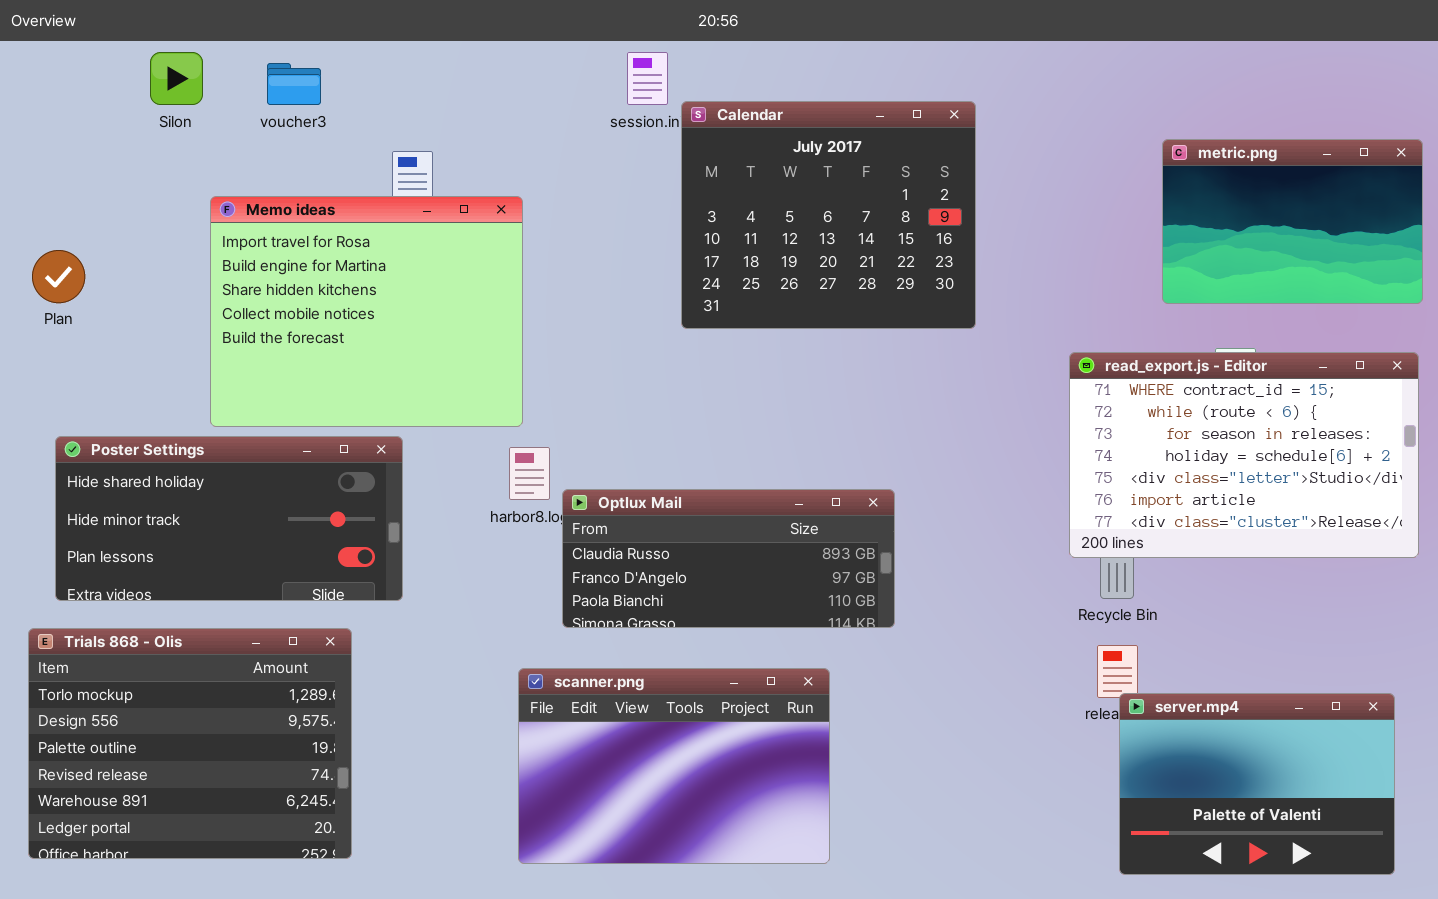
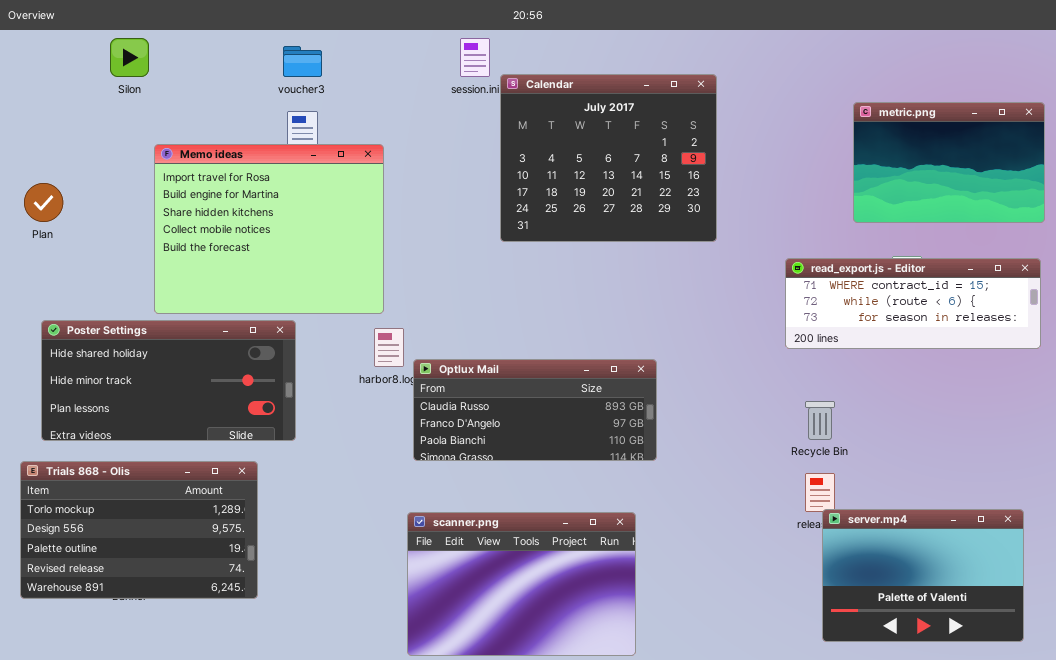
voucher3: [267,63,321,105] -> [283,46,322,77], moved
read_export.js - Editor: [1069,352,1419,558] -> [785,258,1041,349], resized
Trials 868 - Olis: [28,628,352,859] -> [20,461,258,599], resized
scanner.png: [518,668,830,864] -> [407,512,636,656], moved

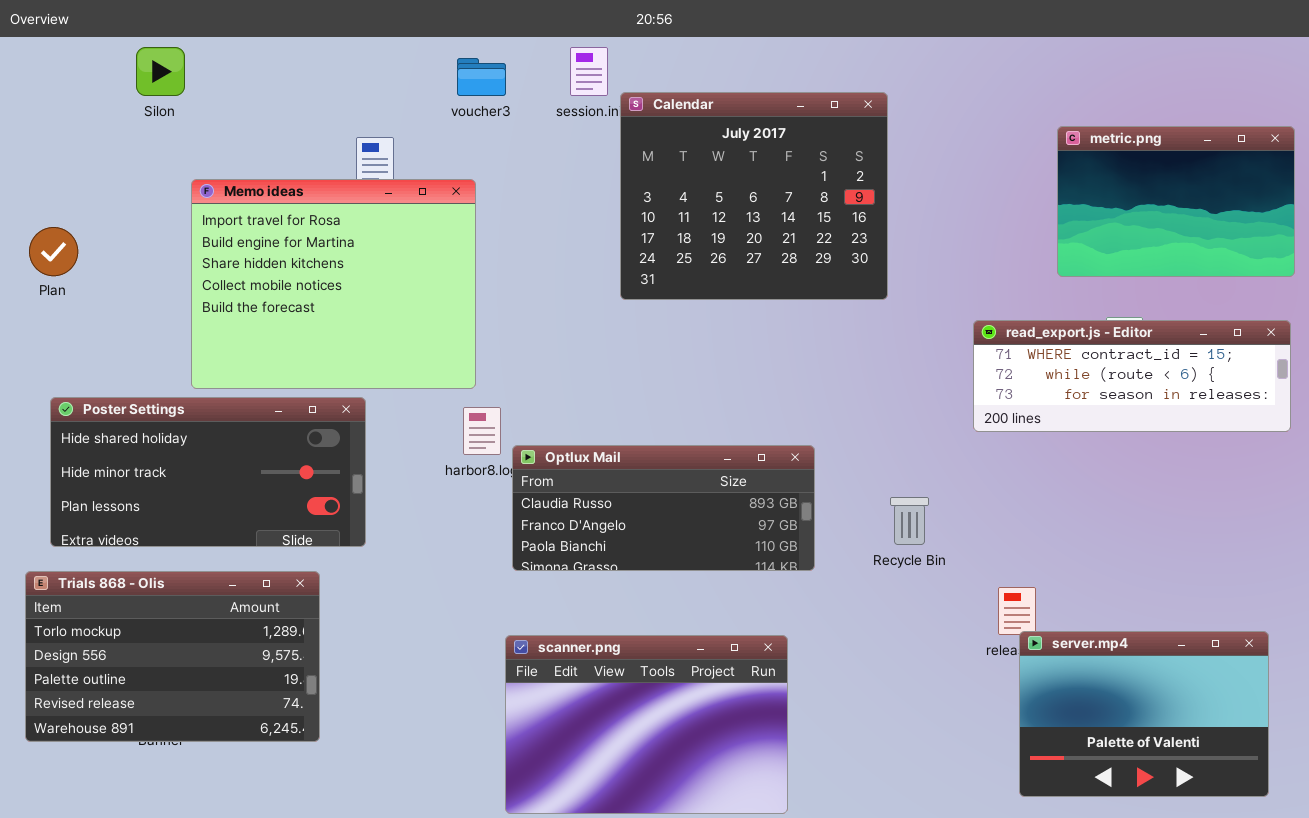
voucher3: [283,46,322,77] -> [457,58,506,96], moved
Recycle Bin: [805,401,835,440] -> [890,497,929,545], moved

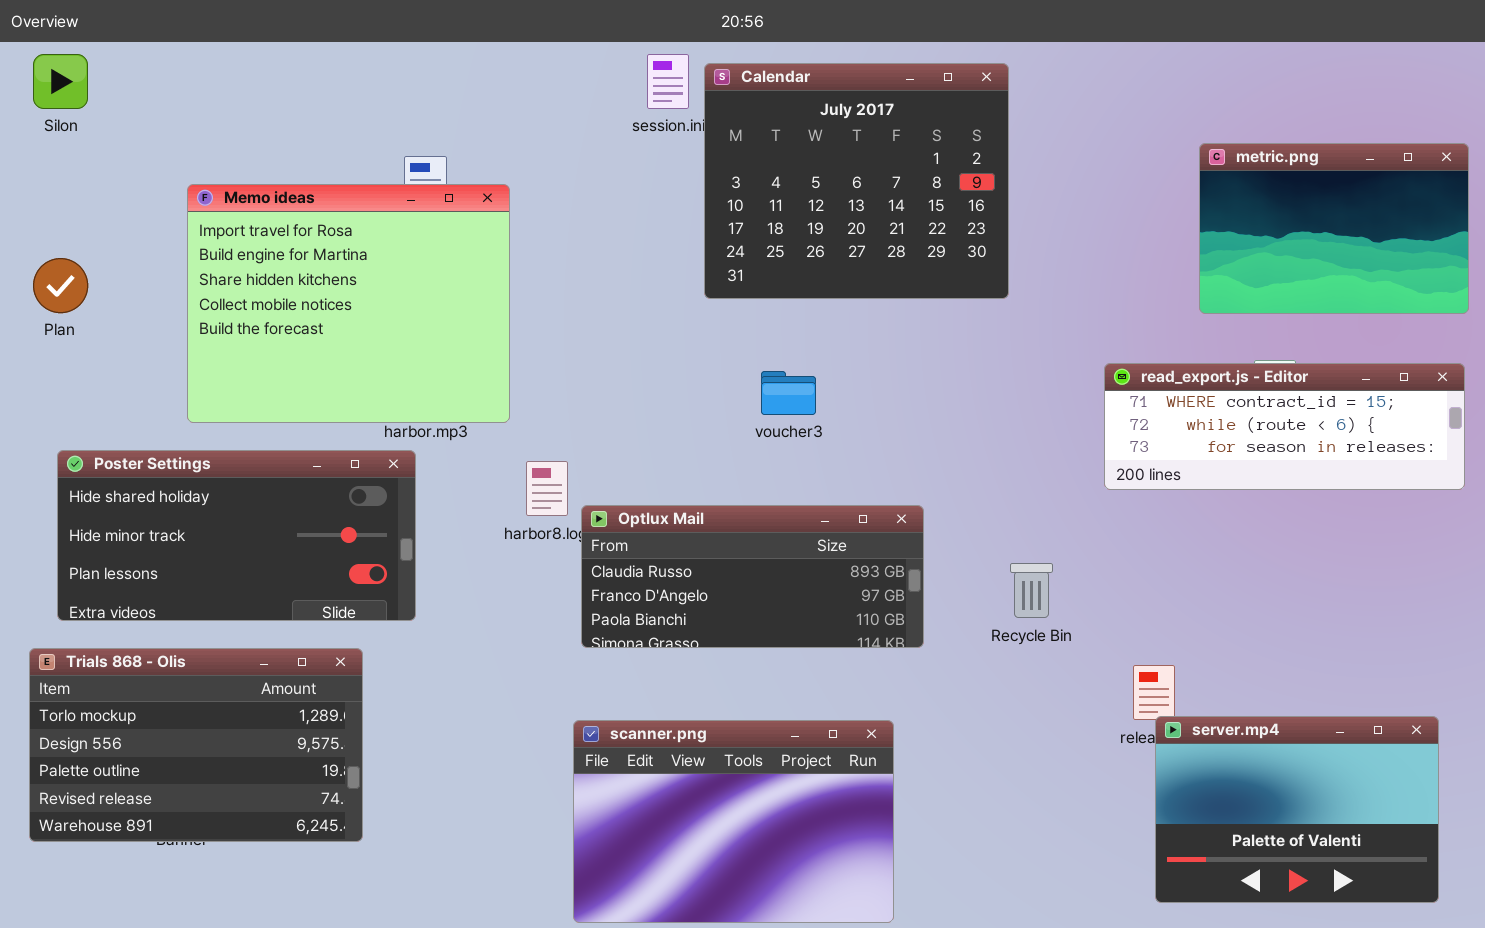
Silon: [136,47,185,96] -> [33,54,88,109], moved
voucher3: [457,58,506,96] -> [761,371,816,415], moved
Calendar: [620,92,888,300] -> [704,63,1009,299], moved
Memo ideas: [191,179,476,389] -> [187,184,510,423], moved

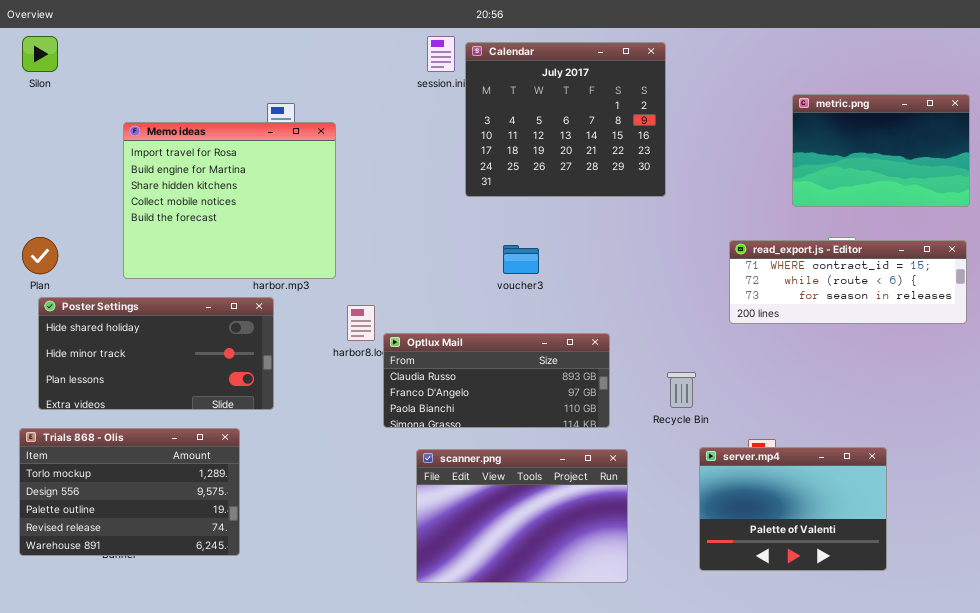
Plan: [33,258,88,313] -> [22,237,58,274], moved
server.mp4: [1155,716,1439,903] -> [699,447,887,571], moved
scanner.png: [573,720,894,923] -> [416,449,628,583], moved

